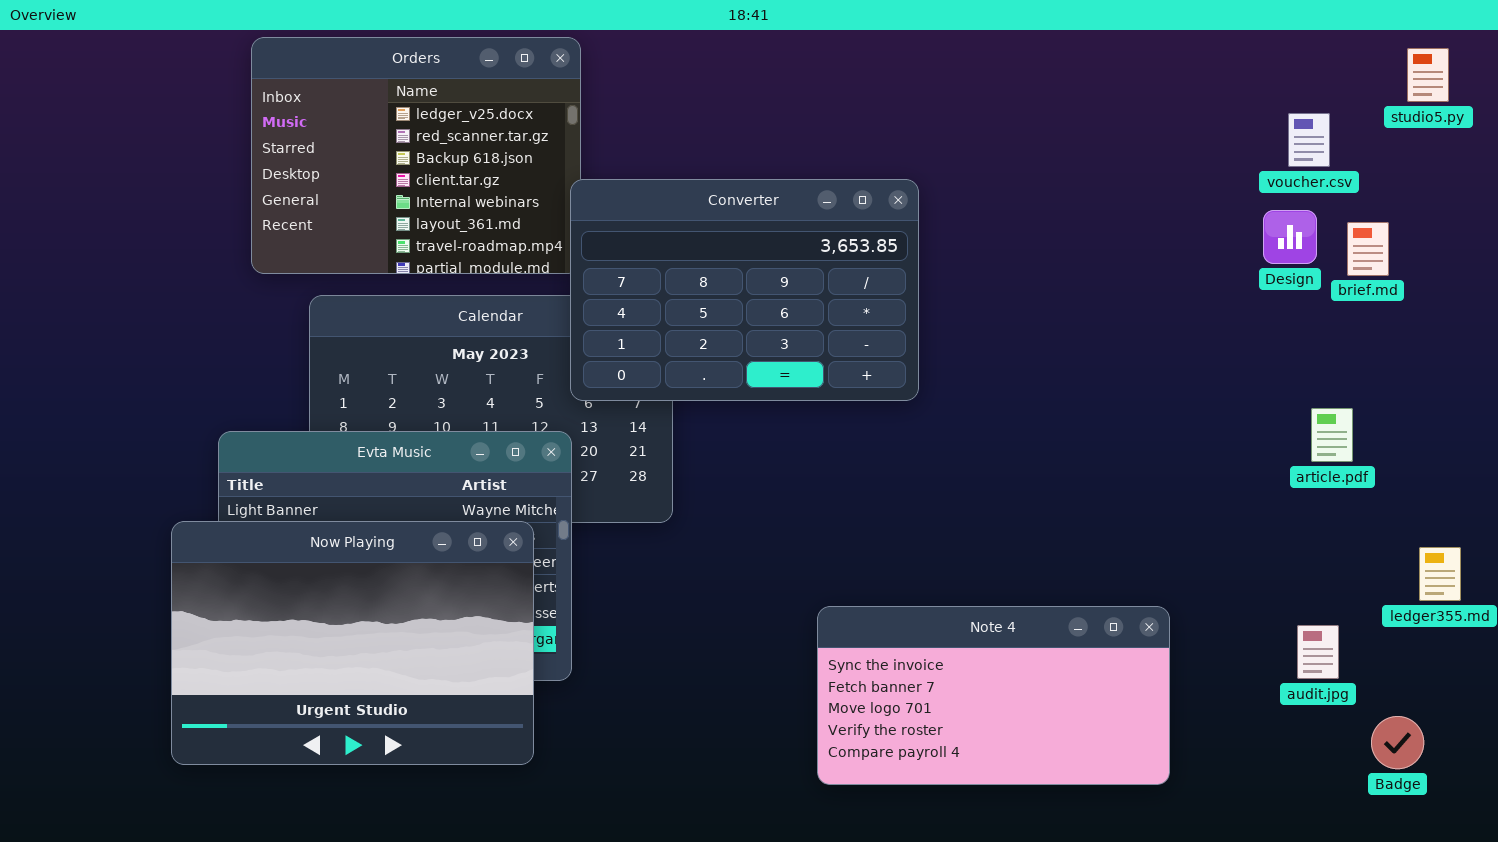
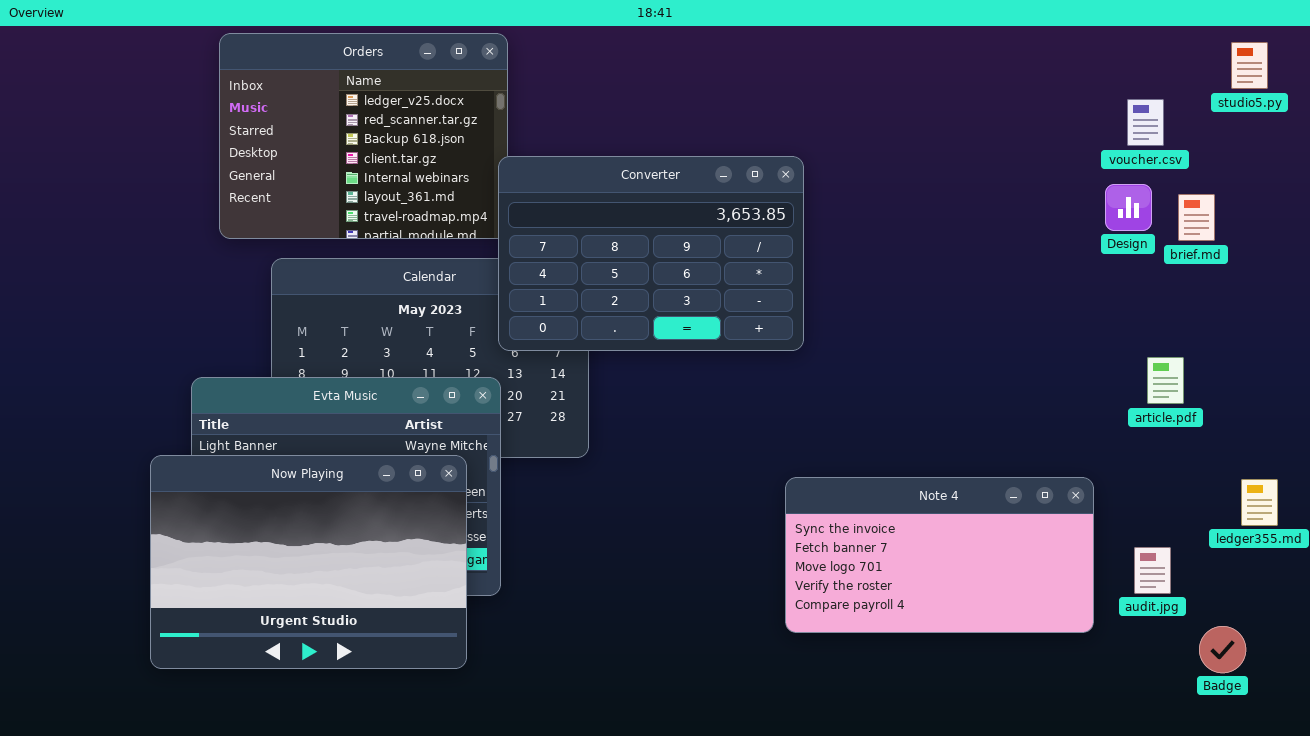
Note 4: [817,606,1170,785] -> [785,477,1094,633], moved

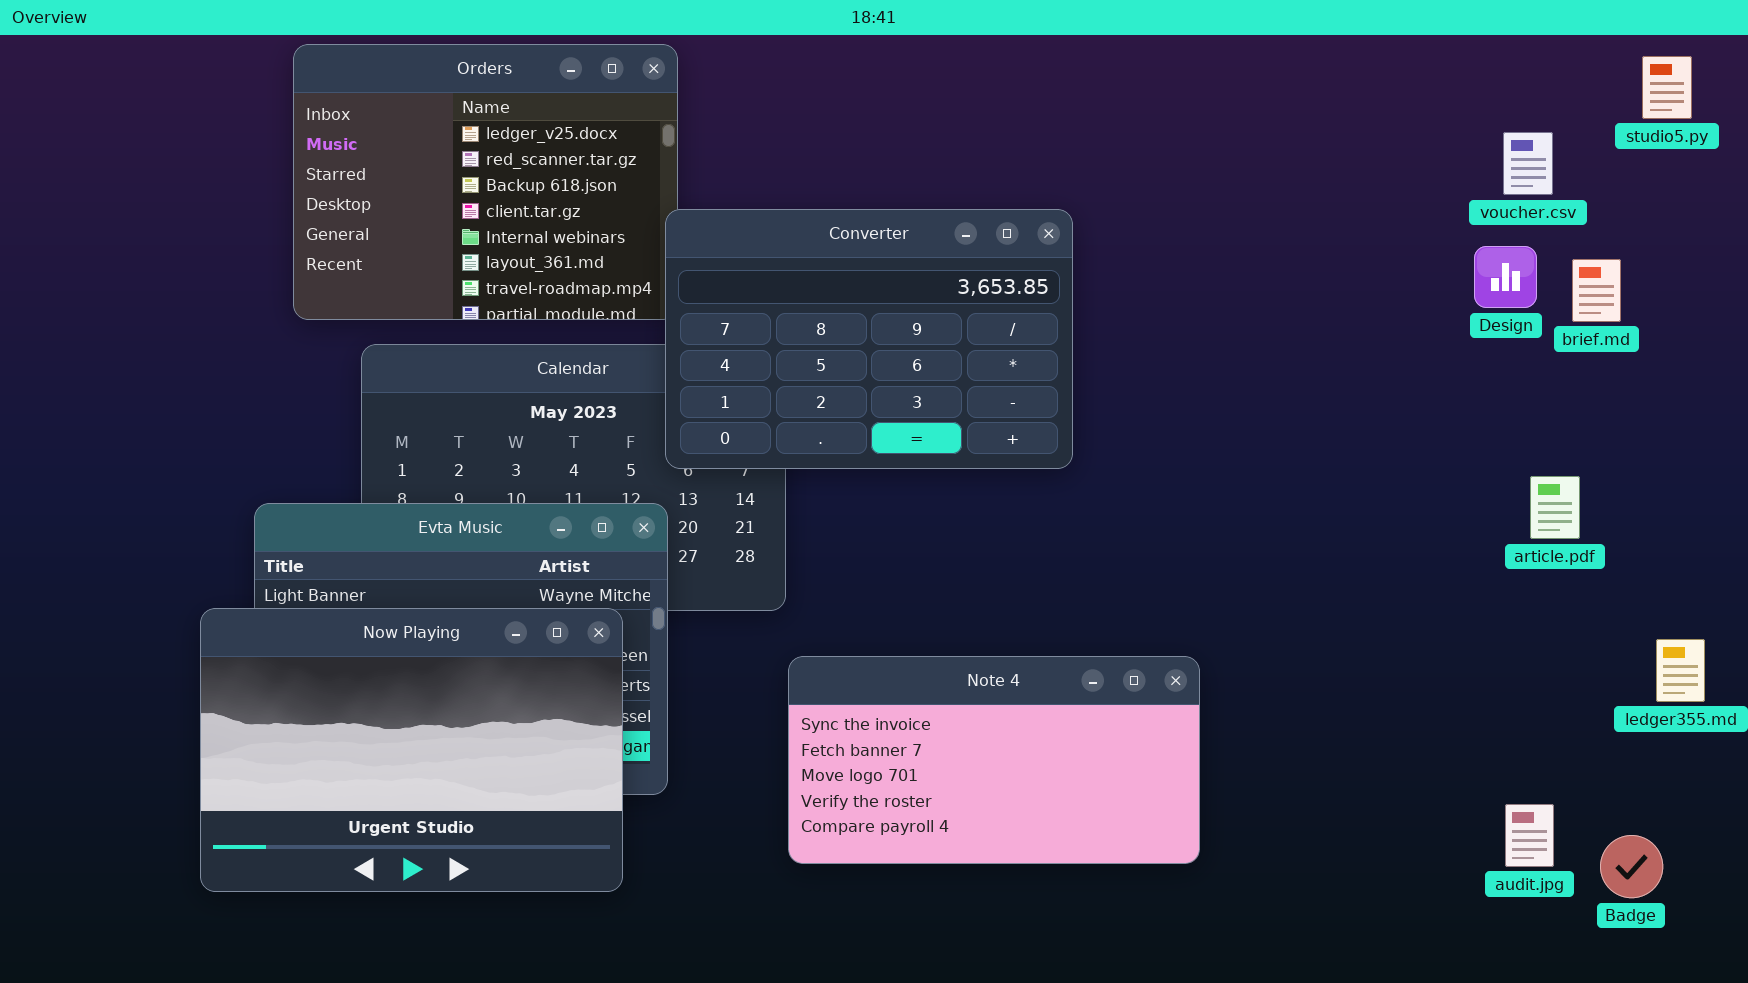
Note 4: [785,477,1094,633] -> [788,656,1200,864], moved
audit.jpg: [1134,547,1171,594] -> [1505,804,1554,867], moved

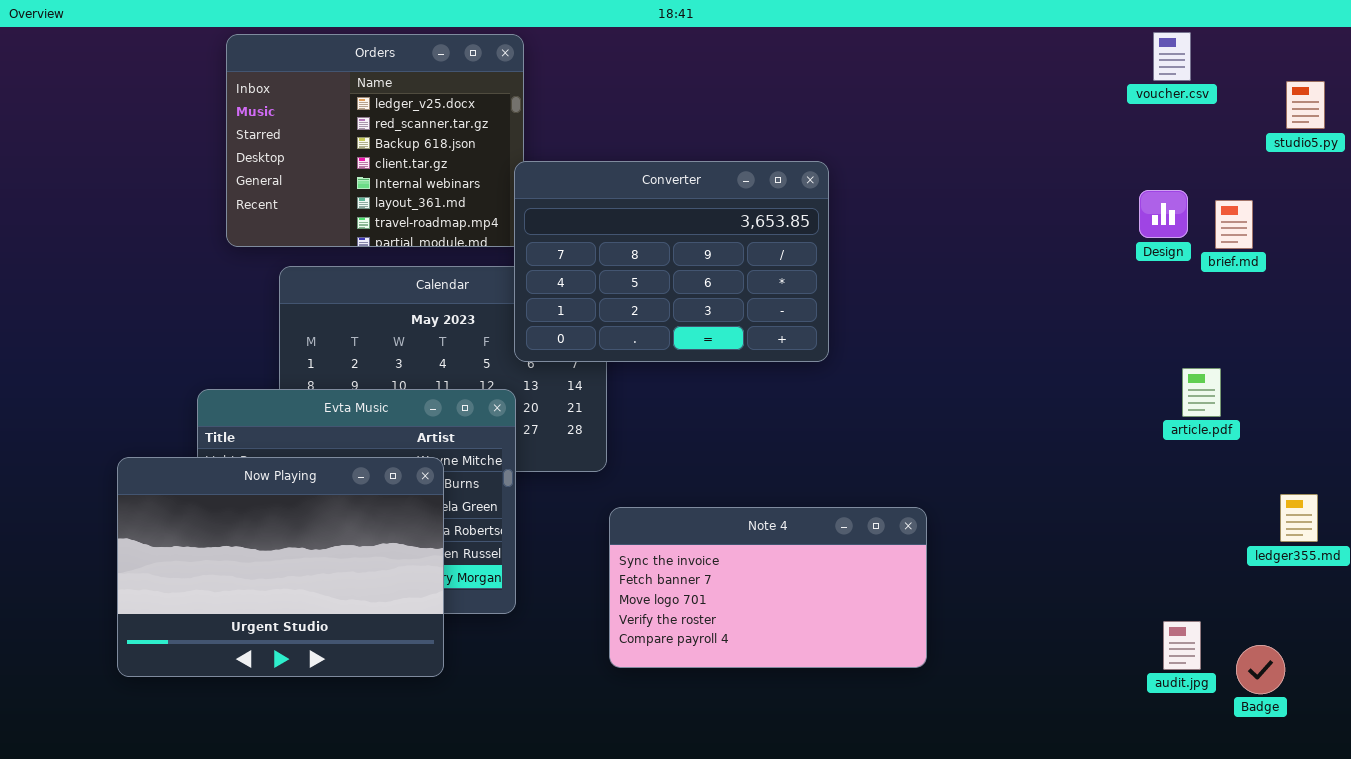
studio5.py: [1642,56,1692,119] -> [1286,81,1325,129], moved
voucher.csv: [1503,132,1553,195] -> [1153,32,1191,81], moved
Now Playing: [200,608,623,892] -> [117,457,444,677], moved

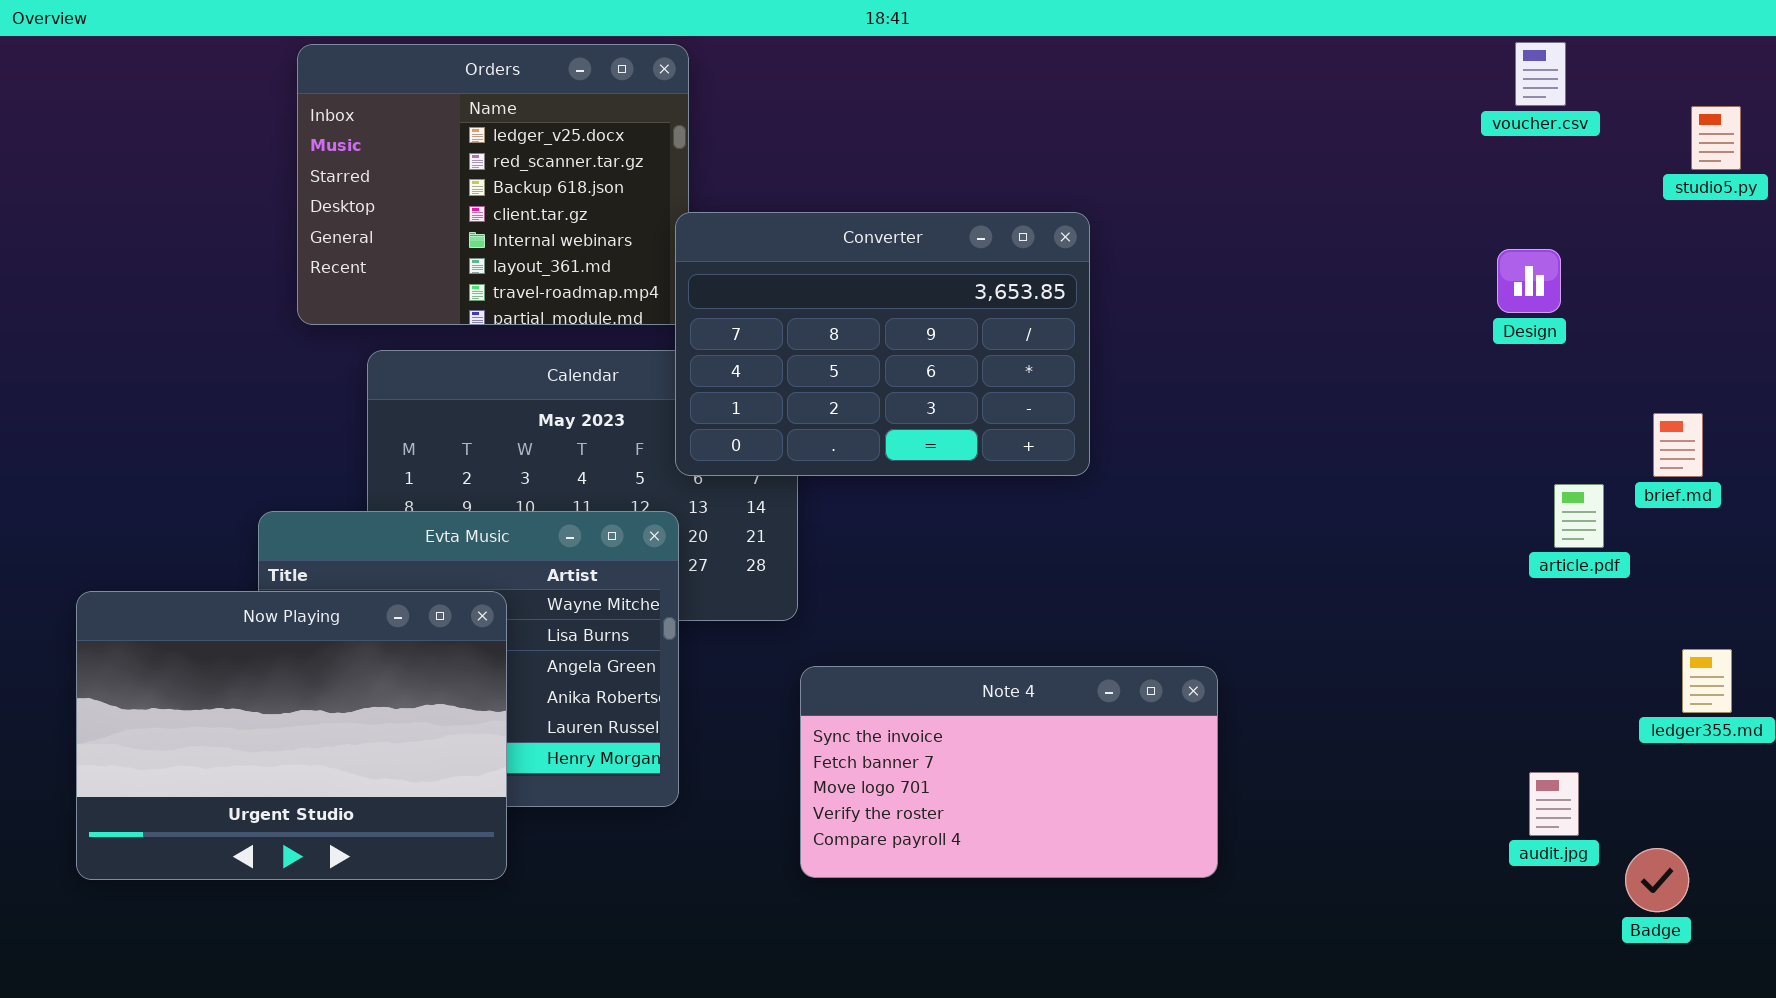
brief.md: [1215,200,1253,249] -> [1653,413,1703,477], moved
Now Playing: [117,457,444,677] -> [76,591,507,880], moved
audit.jpg: [1163,621,1201,670] -> [1529,772,1579,836], moved

